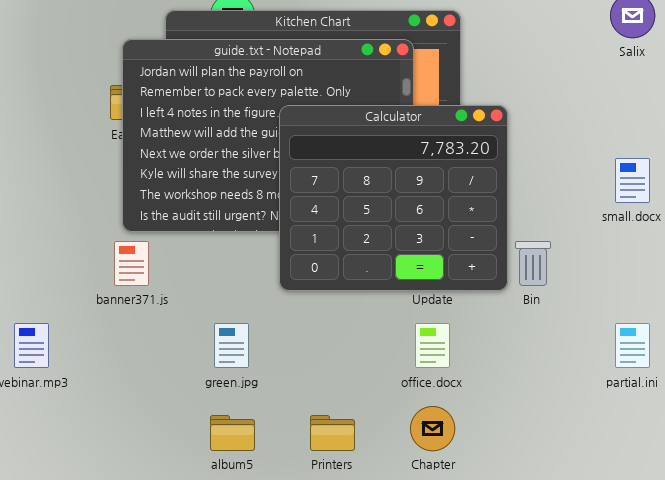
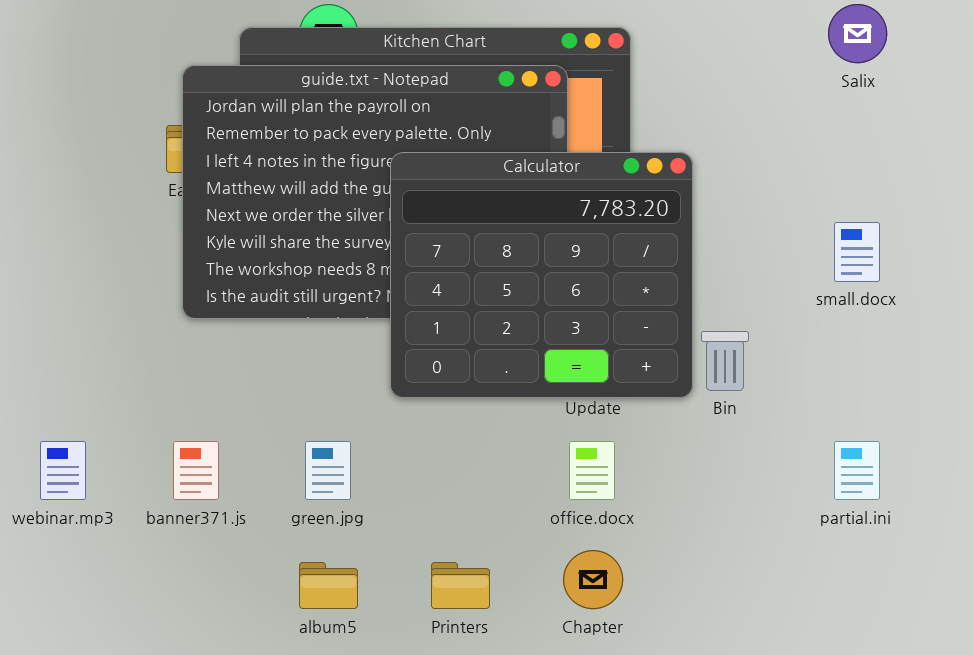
banner371.js: [114,241,149,286] -> [173,441,219,500], moved

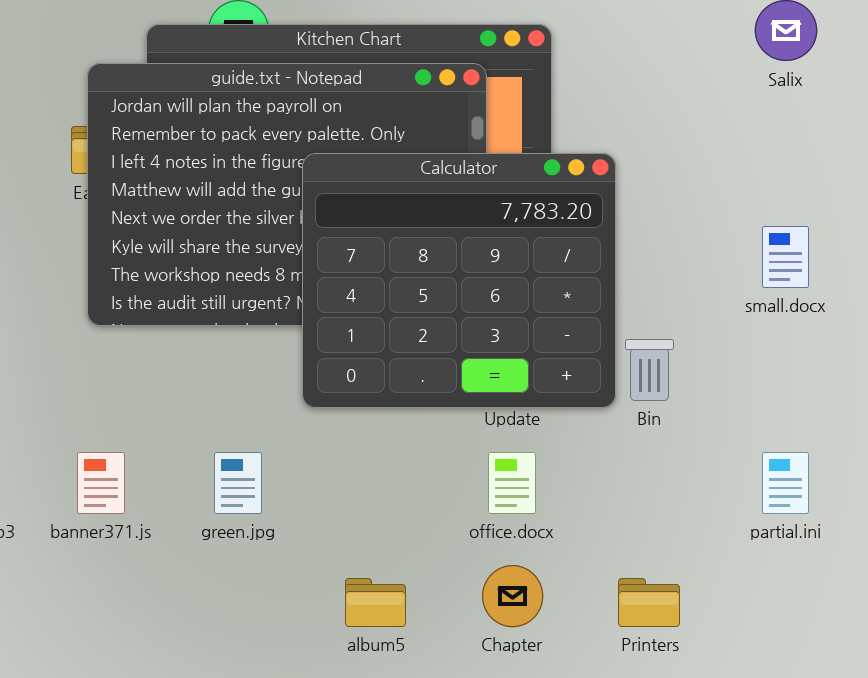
album5: [299,562,358,609] -> [345,578,406,627], moved
Printers: [431,562,490,609] -> [618,578,680,627], moved

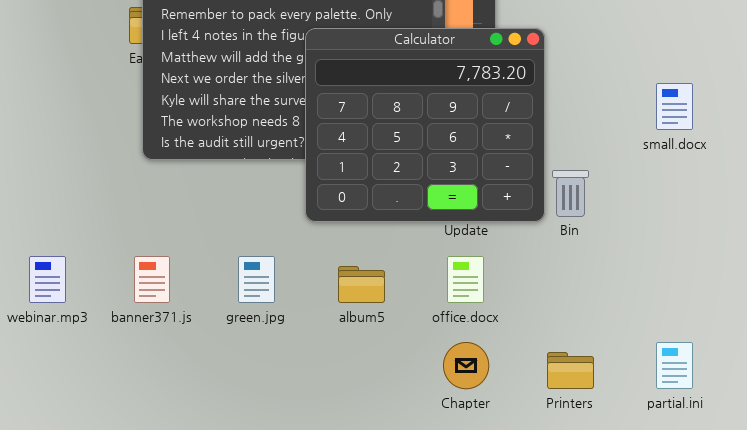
partial.ini: [762,452,809,514] -> [656,342,693,389], moved
album5: [345,578,406,627] -> [338,266,385,303], moved

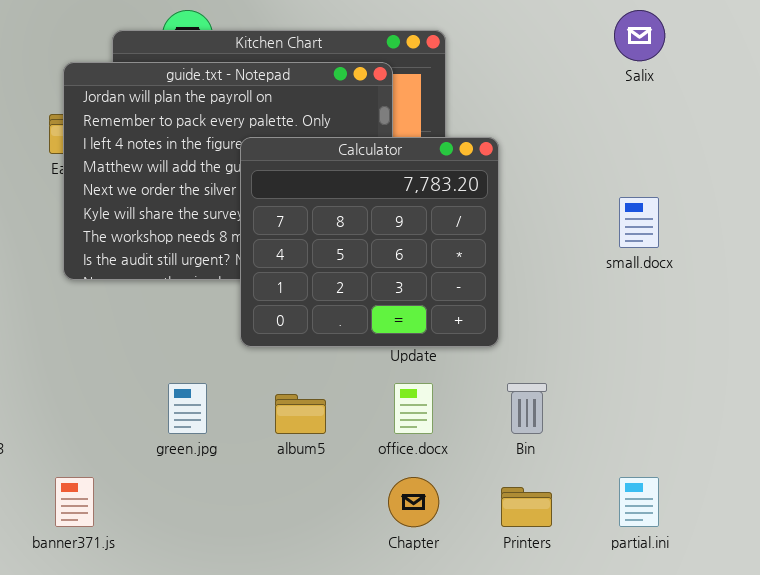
Bin: [552,170,589,217] -> [507,383,547,434], moved
banner371.js: [134,256,170,303] -> [55,477,94,527], moved

